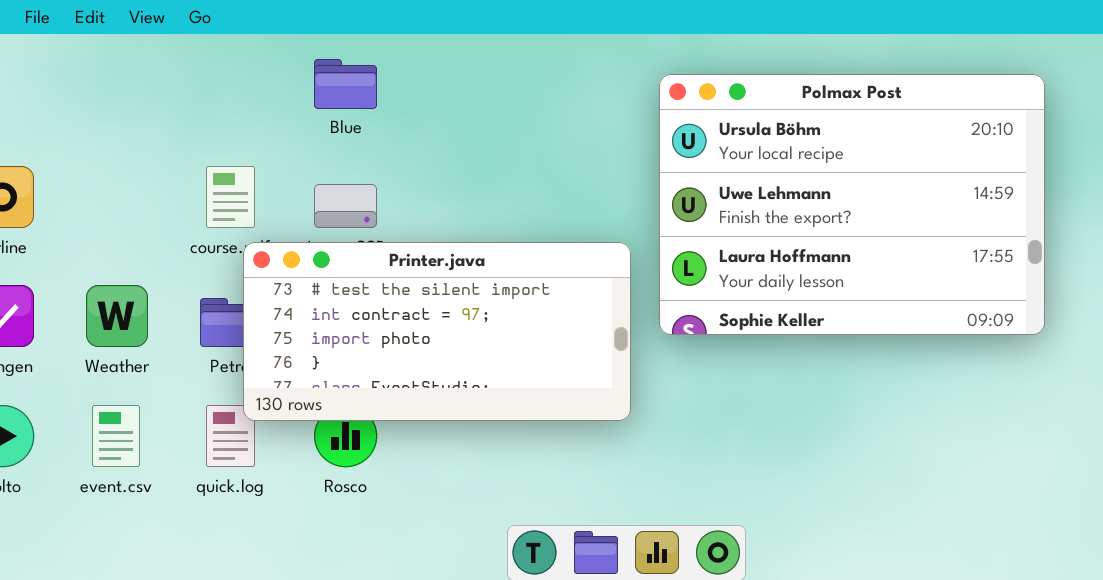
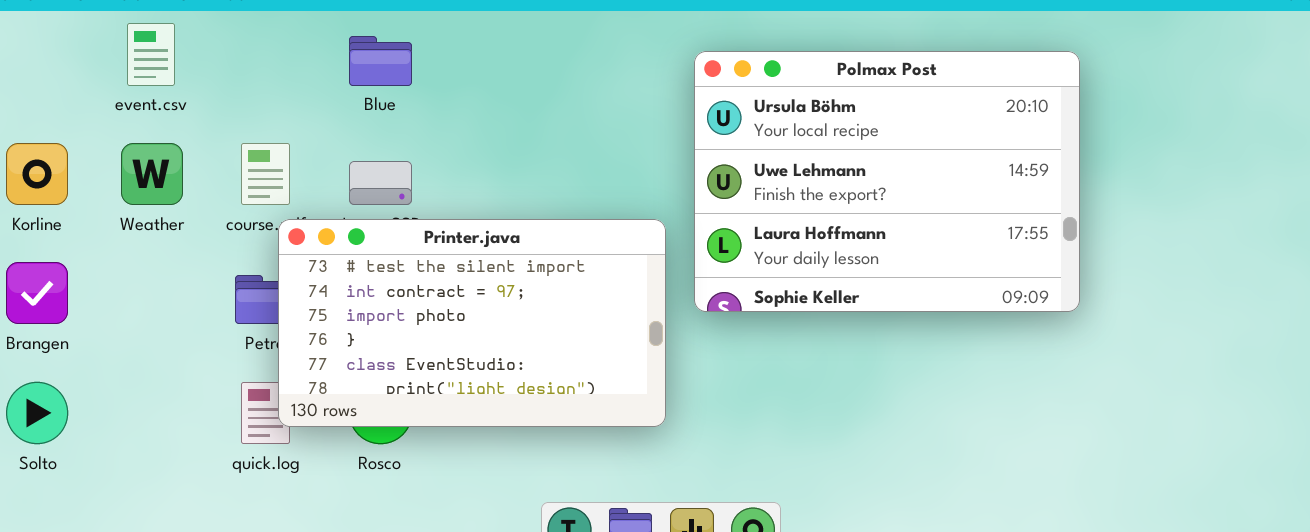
Printer.java: [243,242,631,421] -> [278,219,666,427], resized
Weather: [86,285,148,347] -> [121,143,183,205], moved
event.csv: [92,405,140,467] -> [127,23,175,86], moved

